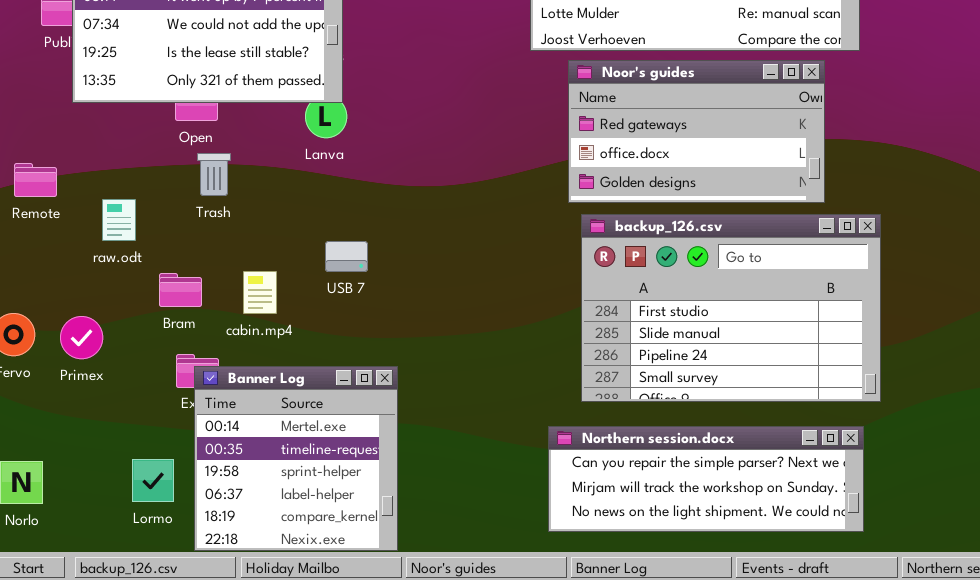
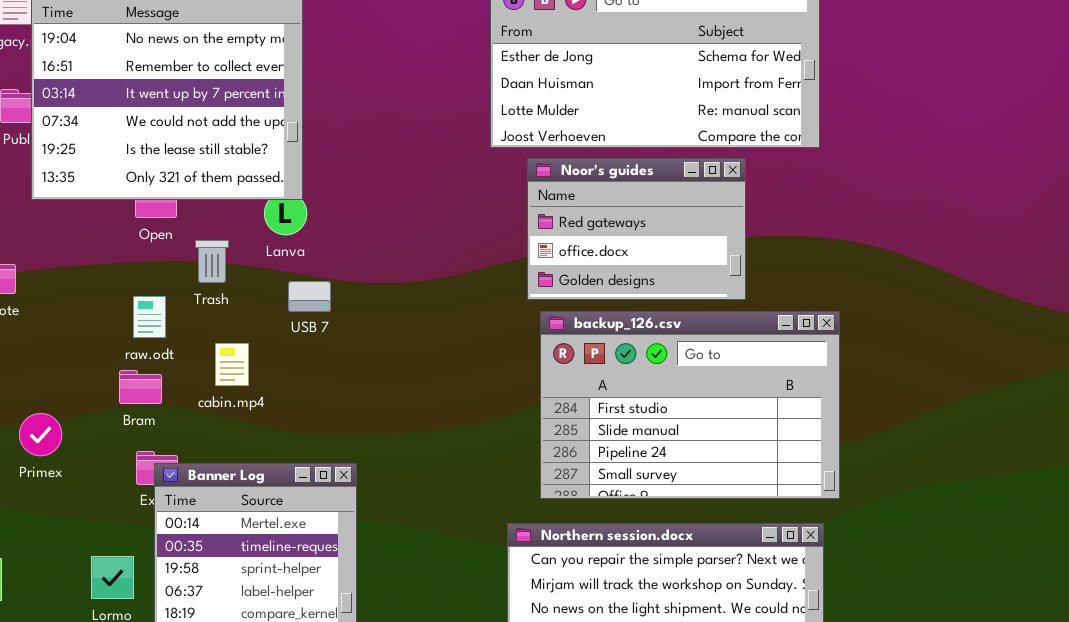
Noor's guides: [568,60,825,203] -> [527,158,746,300], resized
Trash: [197,153,231,196] -> [195,240,229,283], moved
raw.odt: [102,199,136,241] -> [133,296,166,338], moved
USB 7: [325,241,368,272] -> [288,281,331,312], moved
cabin.mp4: [243,271,277,314] -> [215,343,249,386], moved

